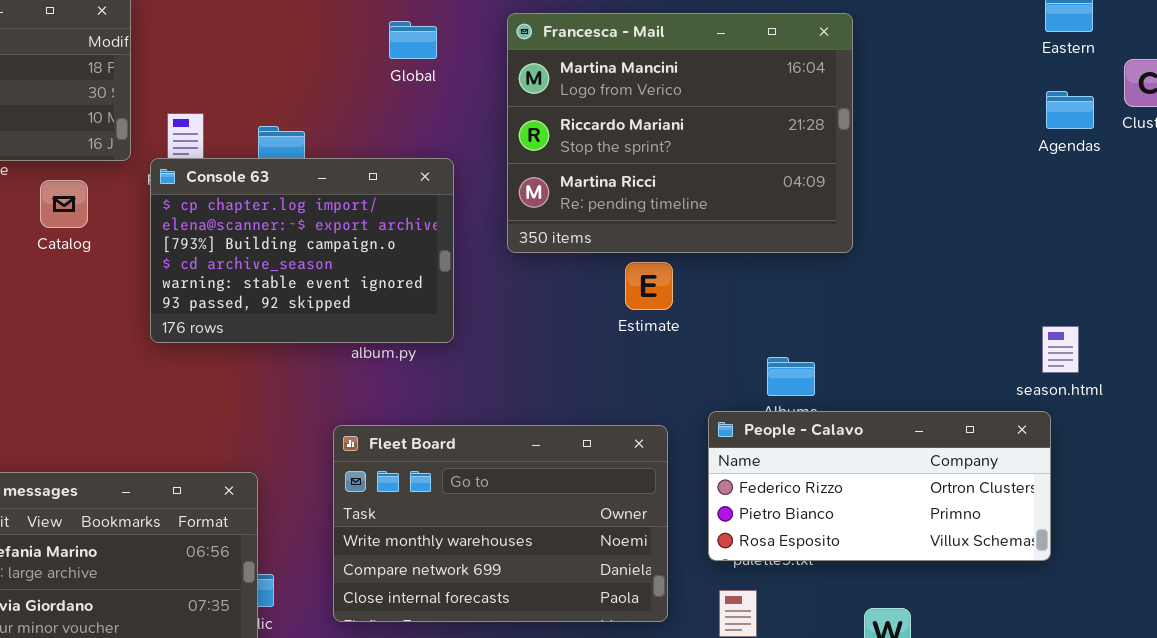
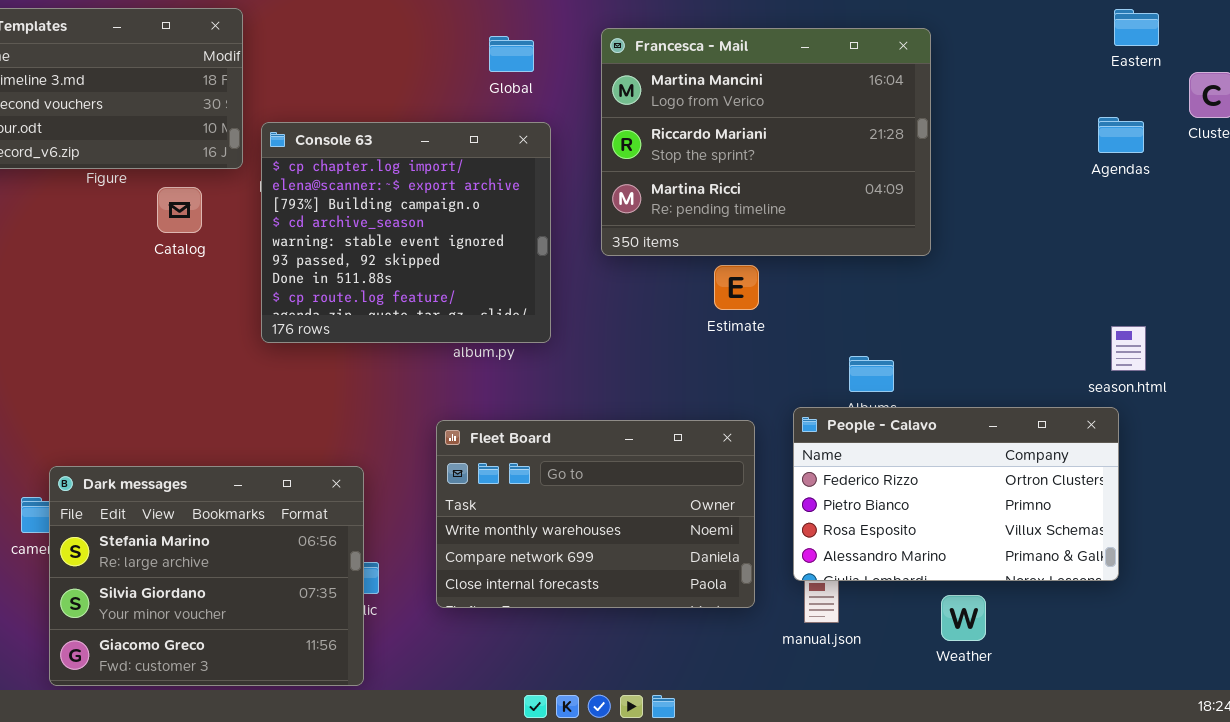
Agendas: [1046,91,1094,129] -> [1098,117,1144,153], moved
Console 63: [150,158,454,343] -> [261,122,551,343], resized
People - Calavo: [708,411,1051,561] -> [793,407,1119,581], resized

